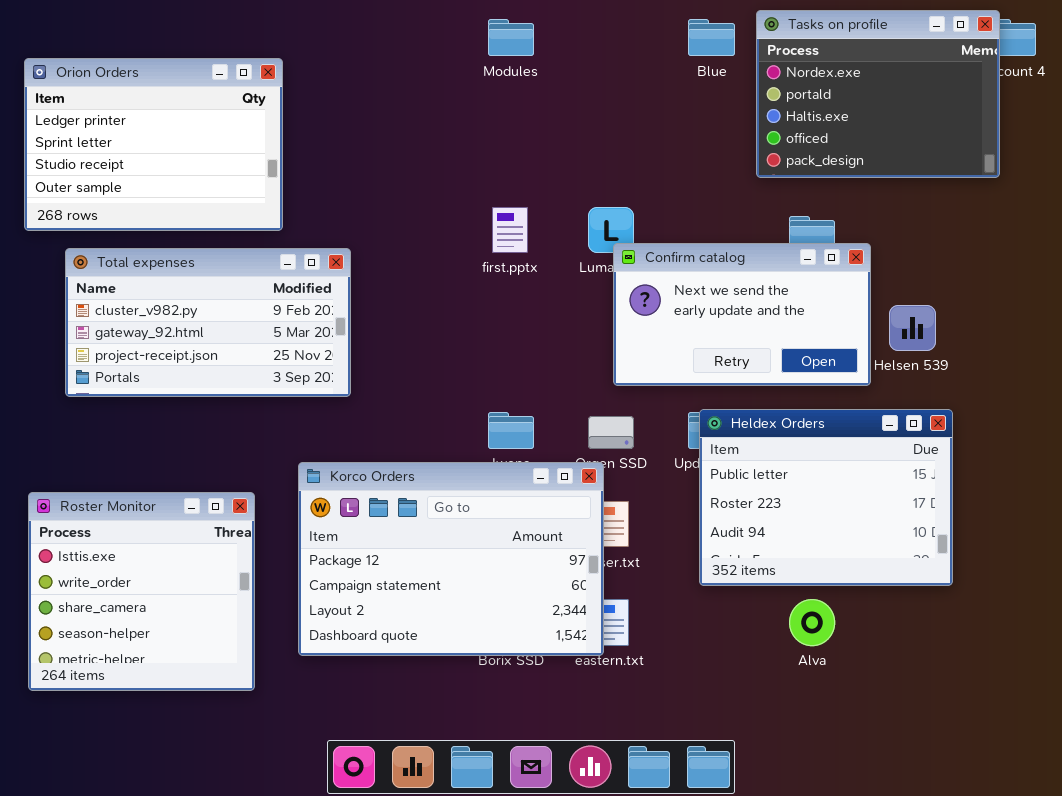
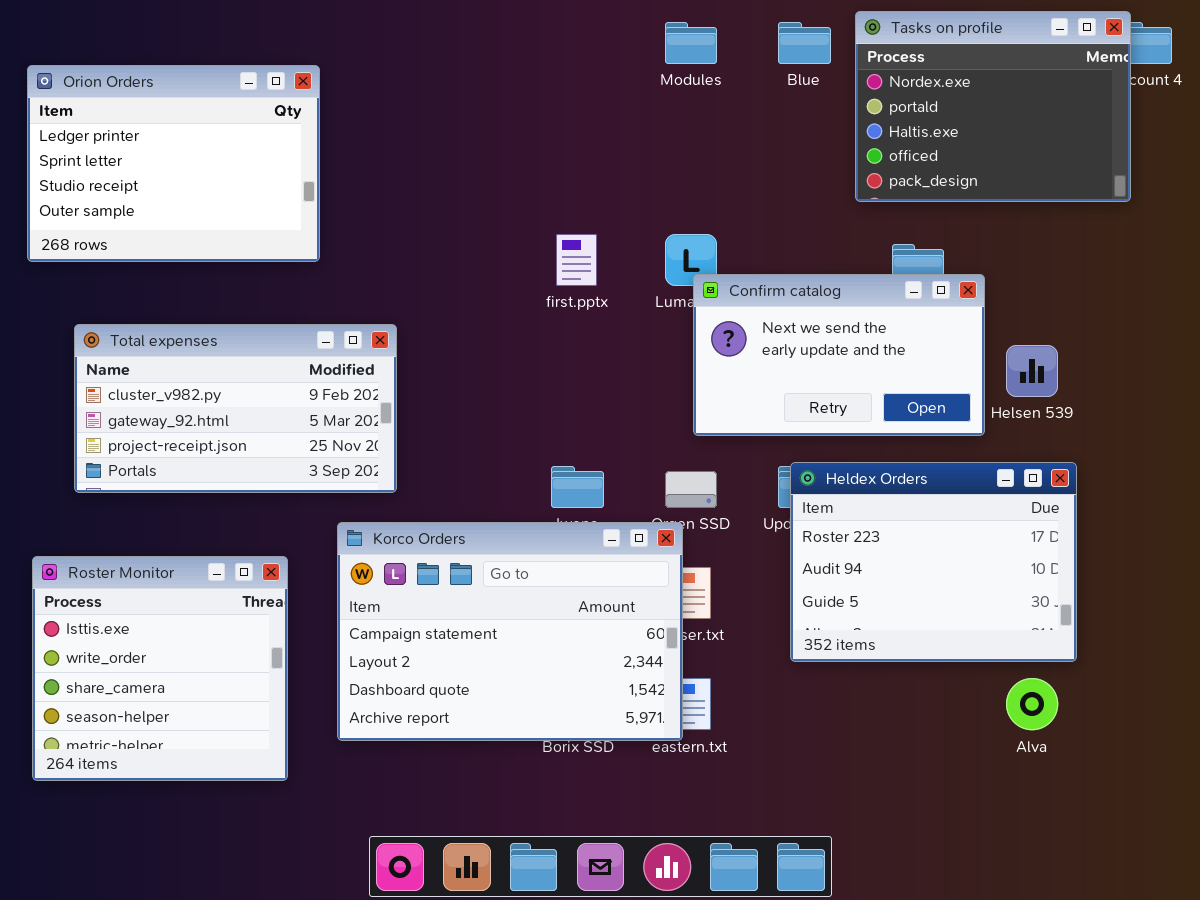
Modules: [488,19,534,56] -> [665,22,717,64], moved
Total expenses: [65,248,351,397] -> [74,324,397,493], moved
Heldex Orders: [699,409,953,586] -> [790,462,1077,662], scrolled down 1 row
Korco Orders: [298,462,604,656] -> [337,522,683,741], scrolled down 1 row
Alva: [789,599,835,646] -> [1006,678,1058,730], moved

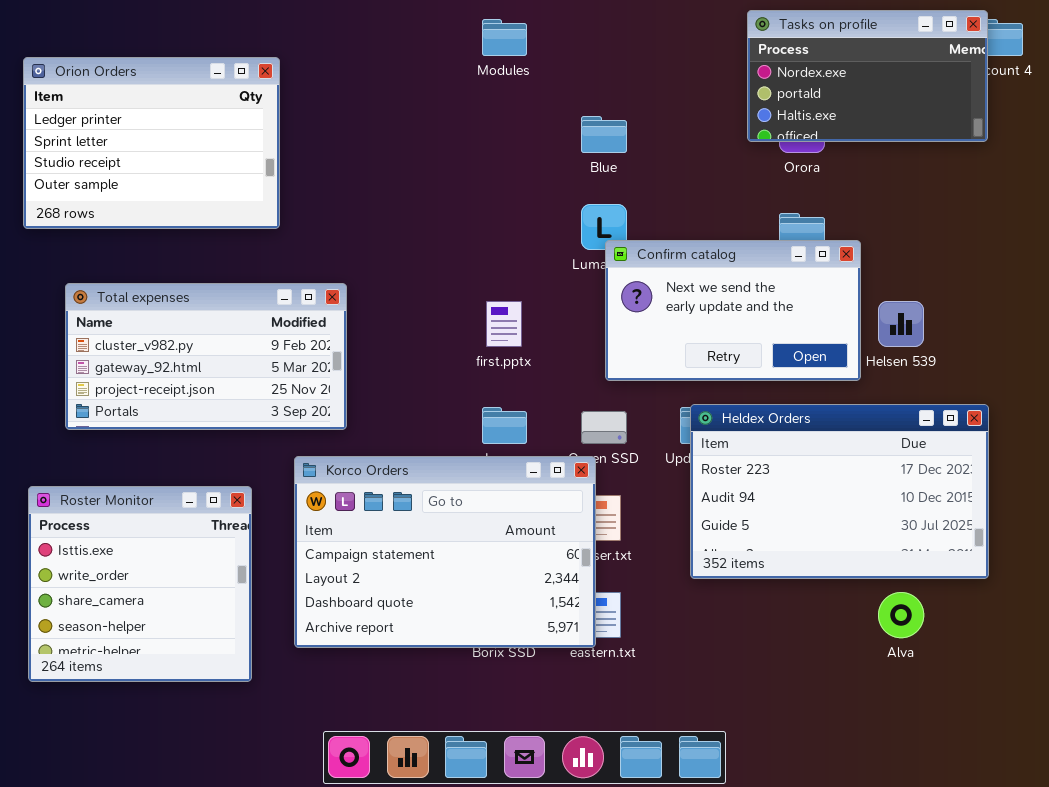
Tasks on profile: [855,11,1131,202] -> [747,10,988,142], resized
Modules: [665,22,717,64] -> [482,19,527,56], moved
Blue: [778,22,831,64] -> [581,116,627,153], moved
first.pptx: [556,234,597,286] -> [486,301,522,347], moved
Heldex Orders: [790,462,1077,662] -> [690,404,989,579], resized

